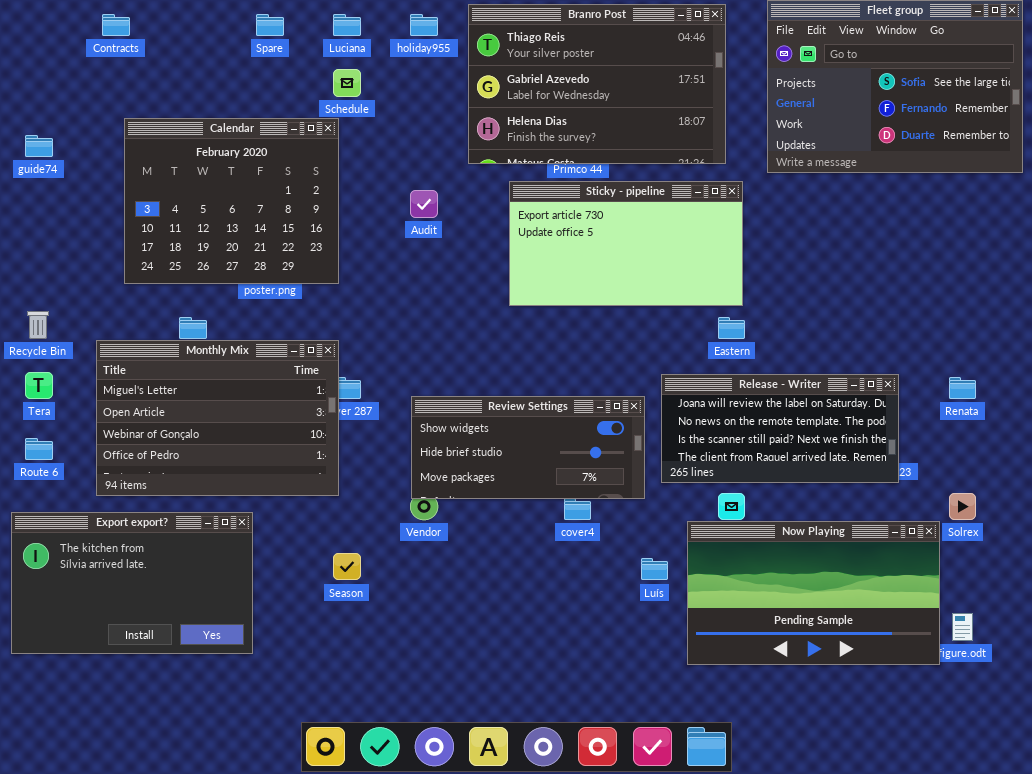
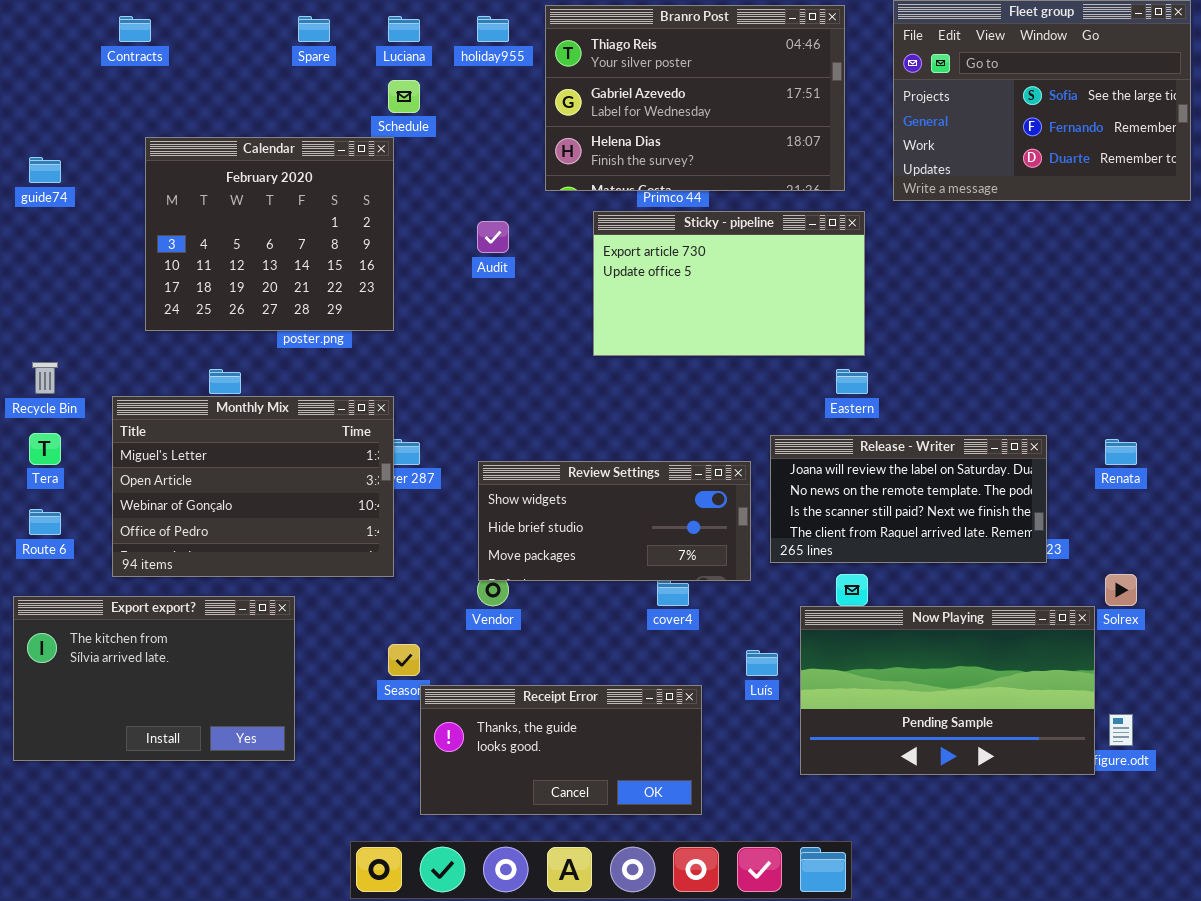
Receipt Error: none -> [420,685,702,815], opened

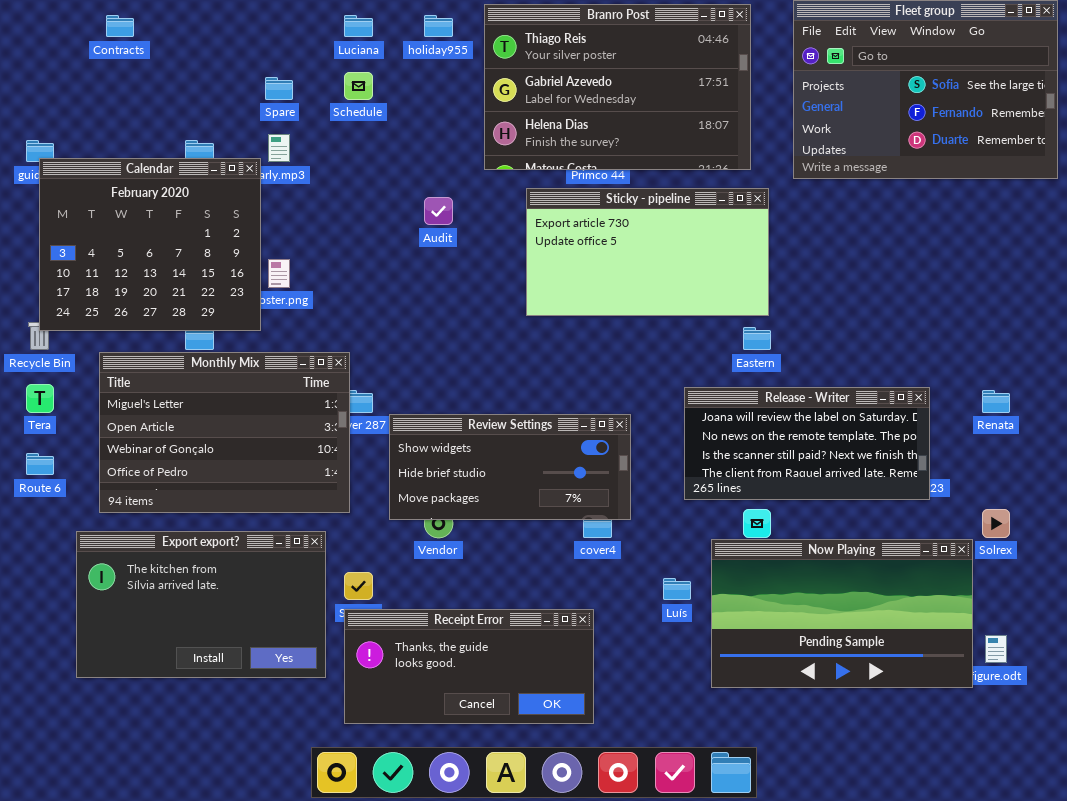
Spare: [298,16,330,42] -> [265,77,293,100], moved
Calendar: [145,137,394,331] -> [39,158,261,331], moved
Review Settings: [478,461,751,581] -> [389,414,631,520], moved
Export export?: [13,596,295,761] -> [76,531,326,678], moved
Receipt Error: [420,685,702,815] -> [344,609,594,724], moved

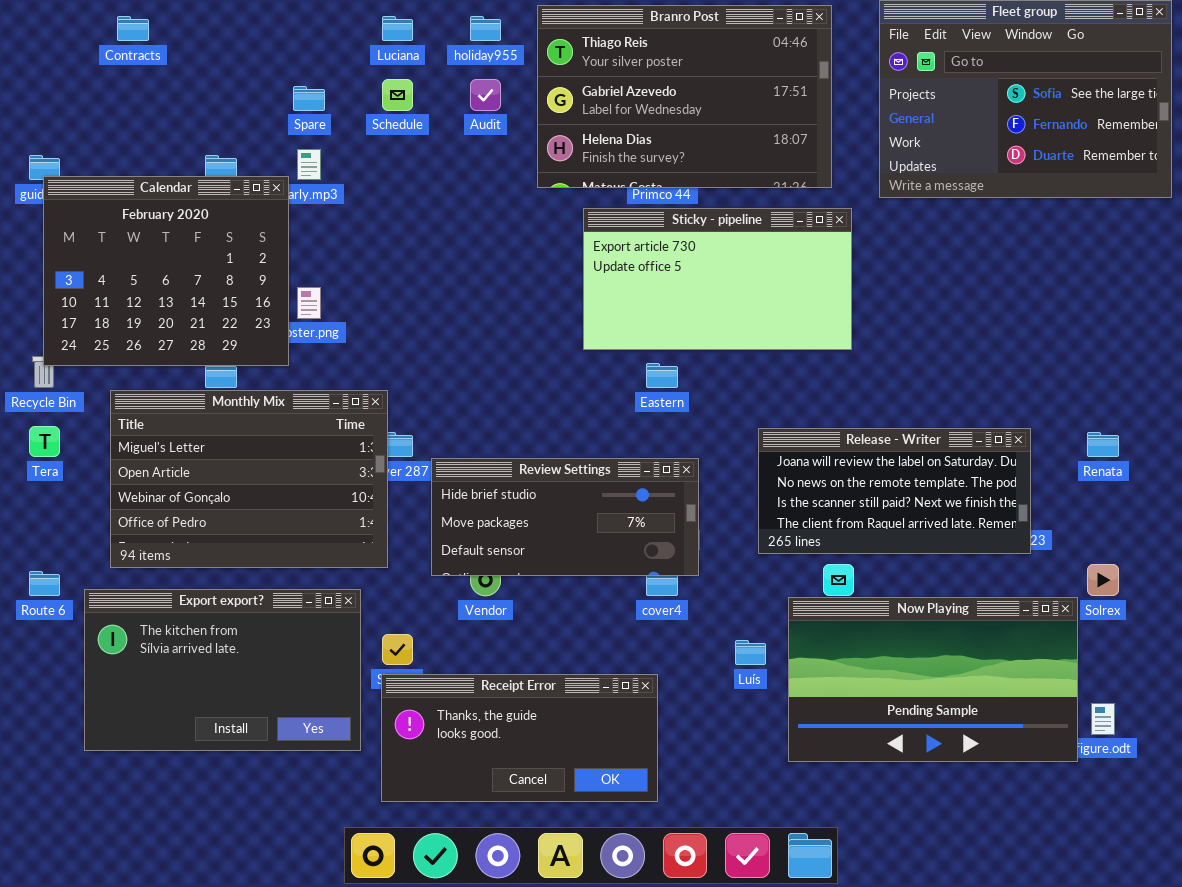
Audit: [424,197,453,225] -> [470,79,501,111], moved
Eastern: [743,327,771,350] -> [646,363,678,388], moved
Review Settings: [389,414,631,520] -> [431,458,699,576], scrolled down 1 row
Route 6: [26,453,54,475] -> [29,571,60,596], moved

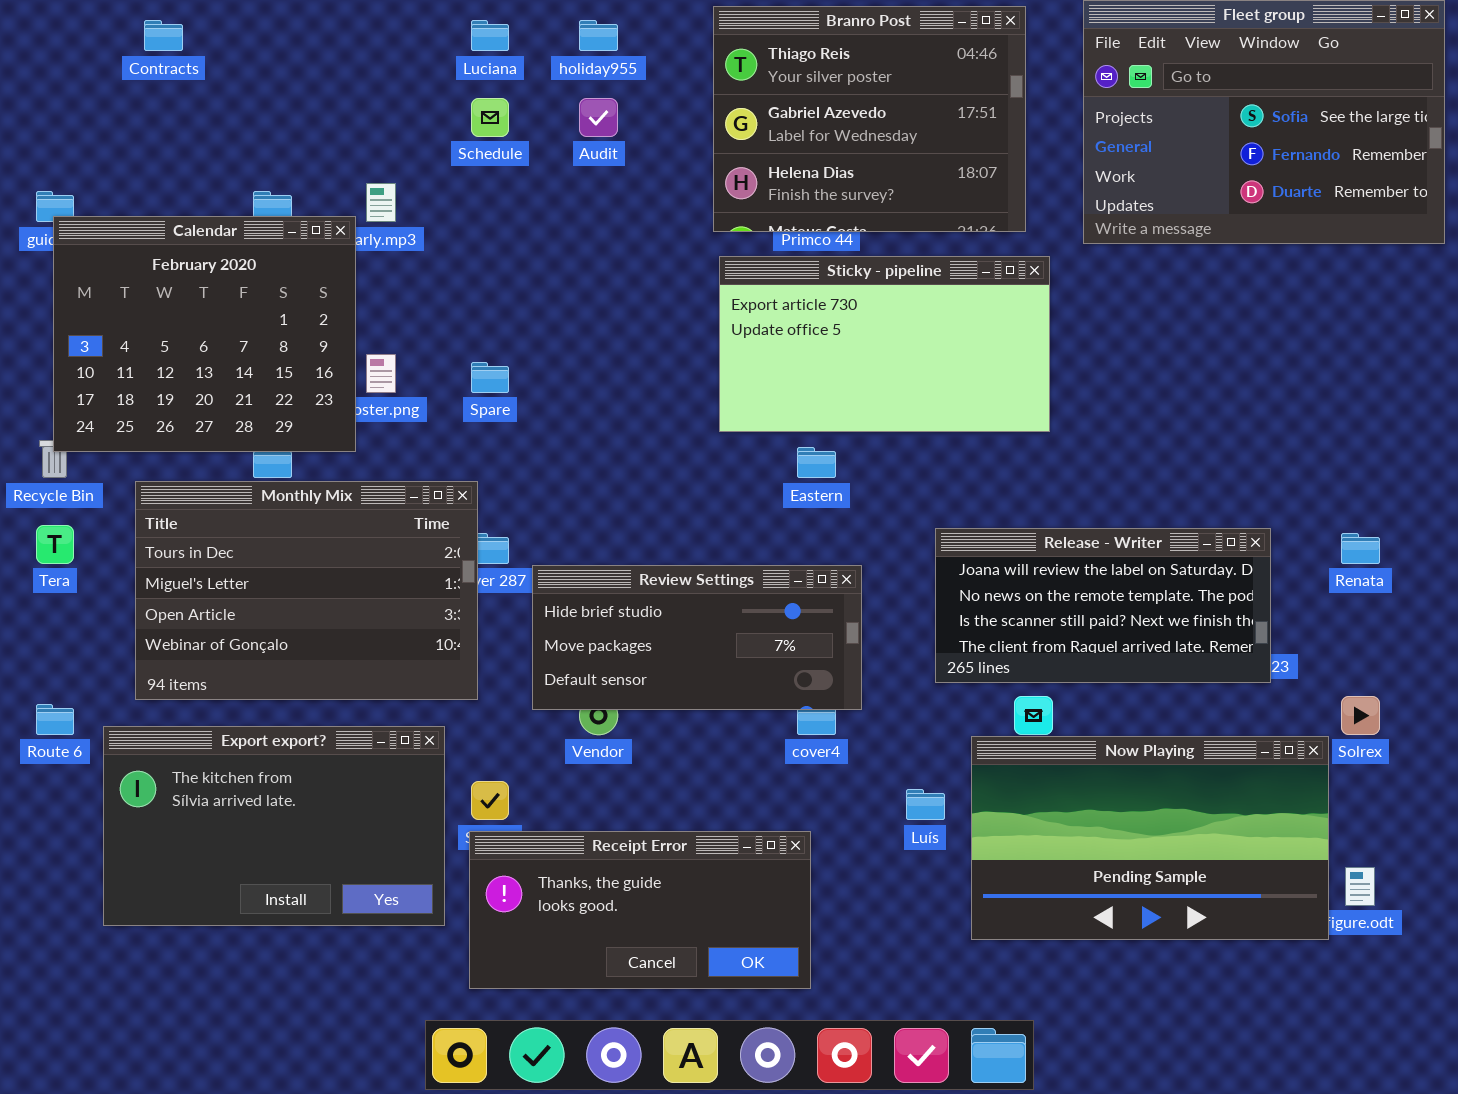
Branro Post: [537,5,832,188] -> [713,6,1026,232], resized
Spare: [293,86,325,111] -> [471,362,509,393], moved
Monthly Mix: [110,390,388,568] -> [135,481,478,700], scrolled up 1 row

